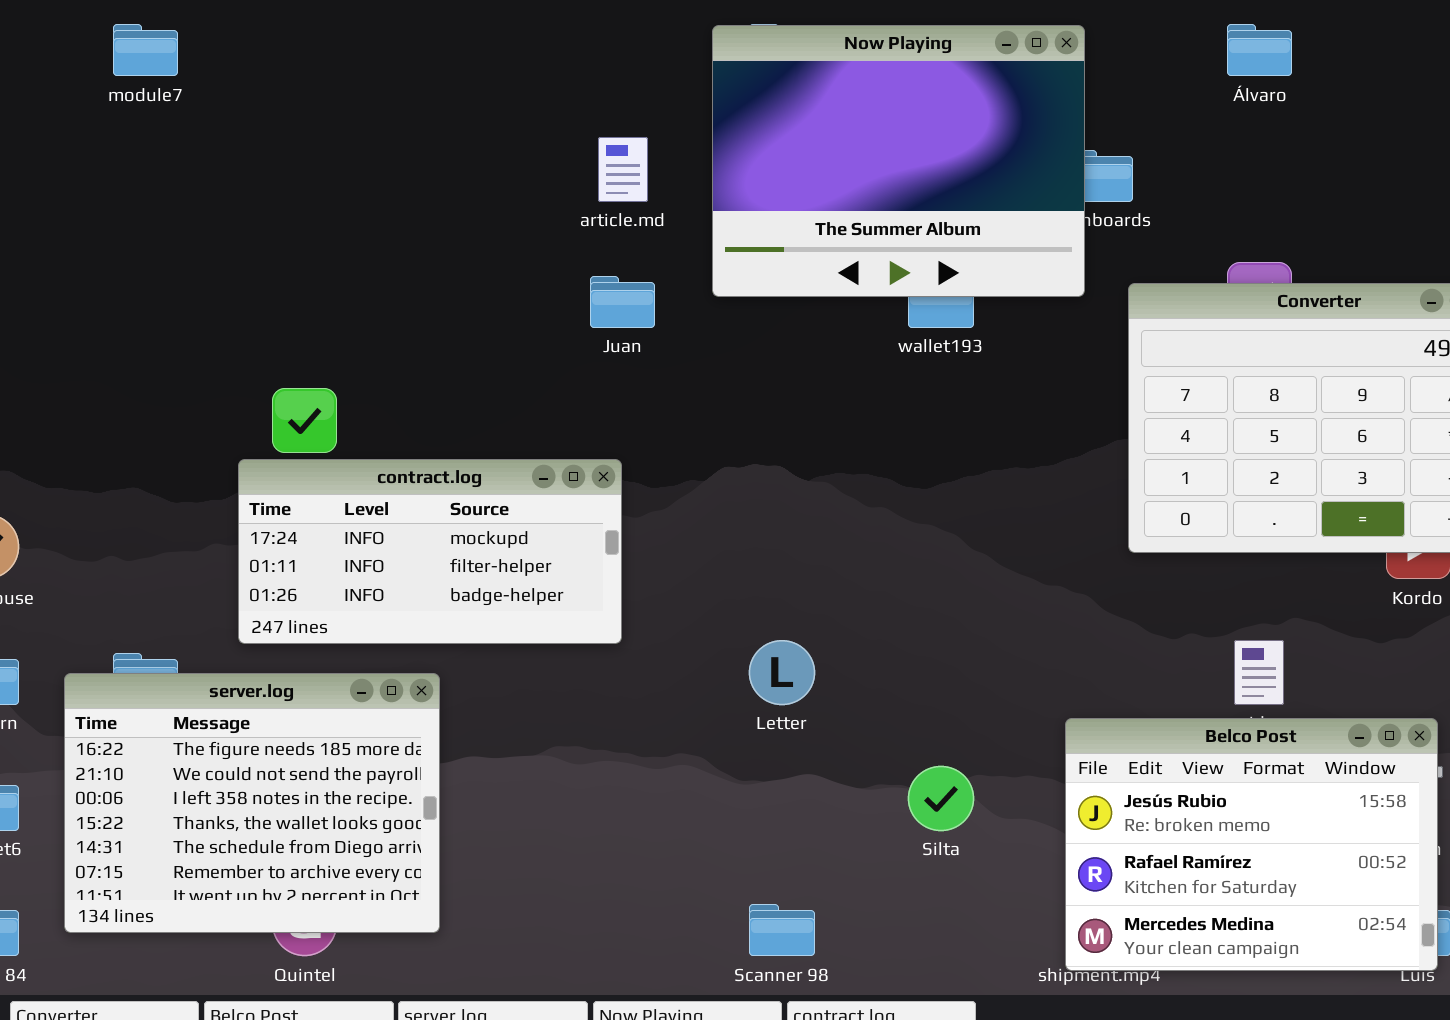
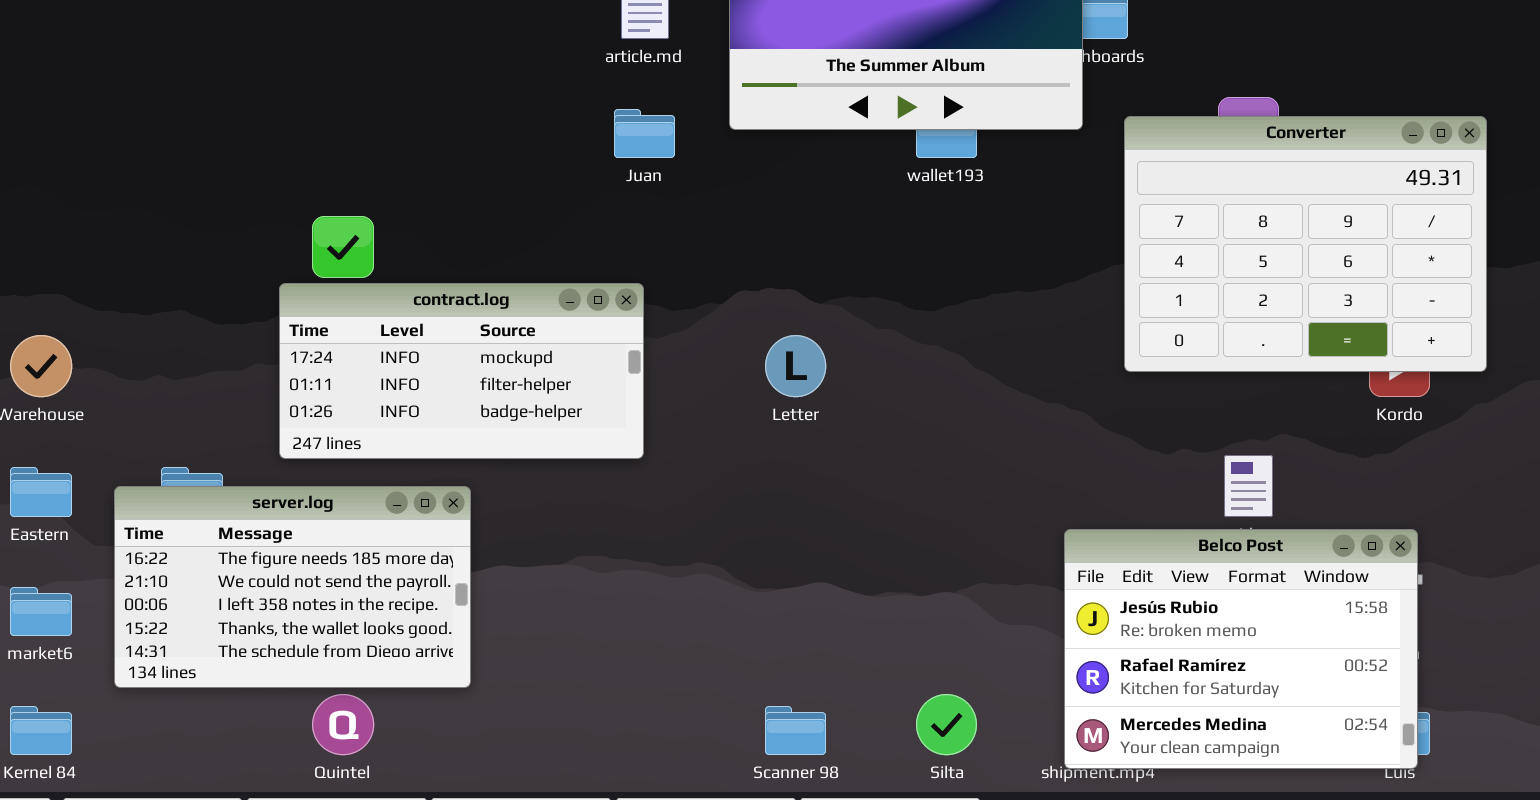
Letter: [749,640,815,705] -> [765,335,826,397], moved
server.log: [64,673,440,933] -> [114,486,471,688], resized
Silta: [908,766,974,831] -> [916,694,977,755], moved

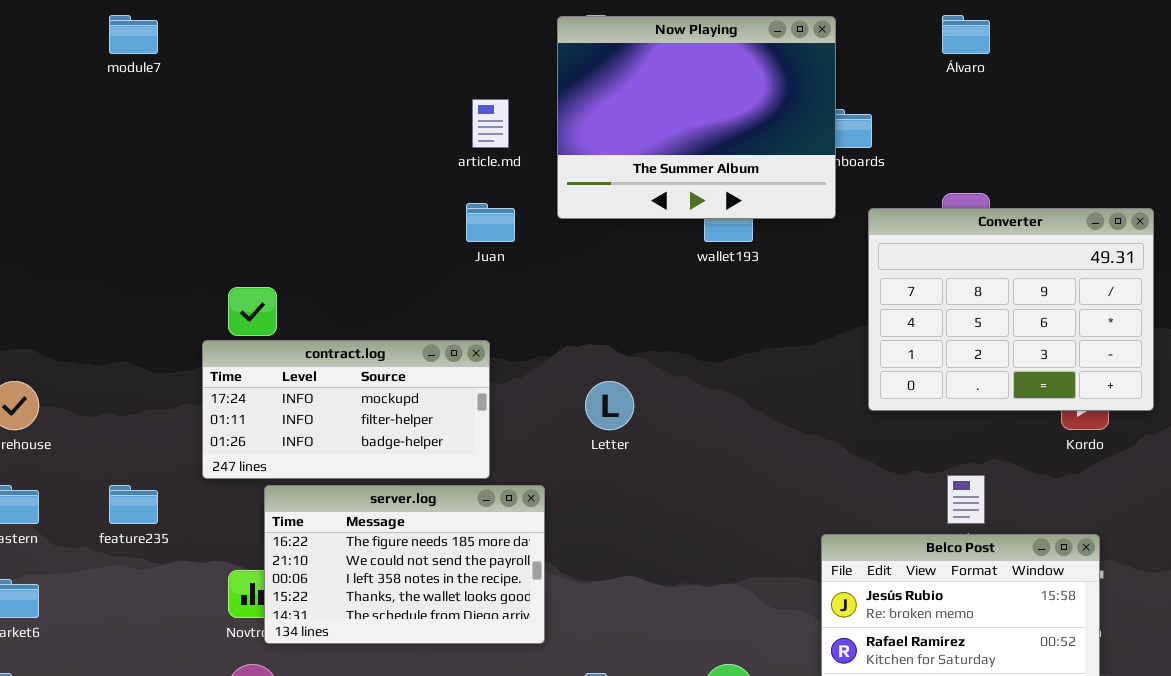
server.log: [114,486,471,688] -> [264,485,545,644], moved

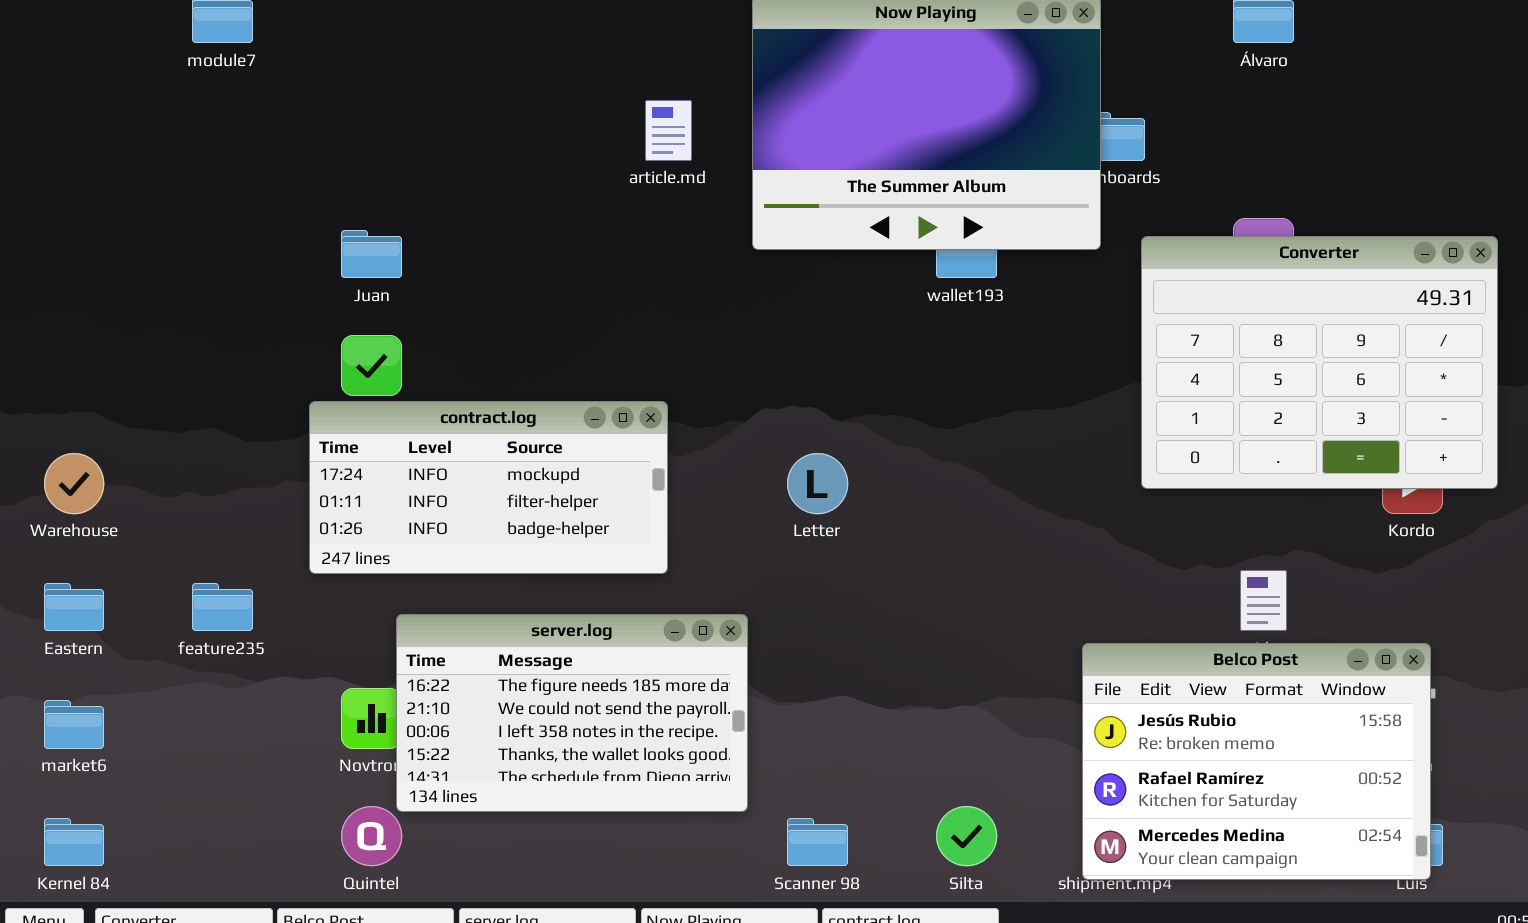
Juan: [466,203,515,242] -> [341,230,402,278], moved
server.log: [264,485,545,644] -> [396,614,748,812], moved

